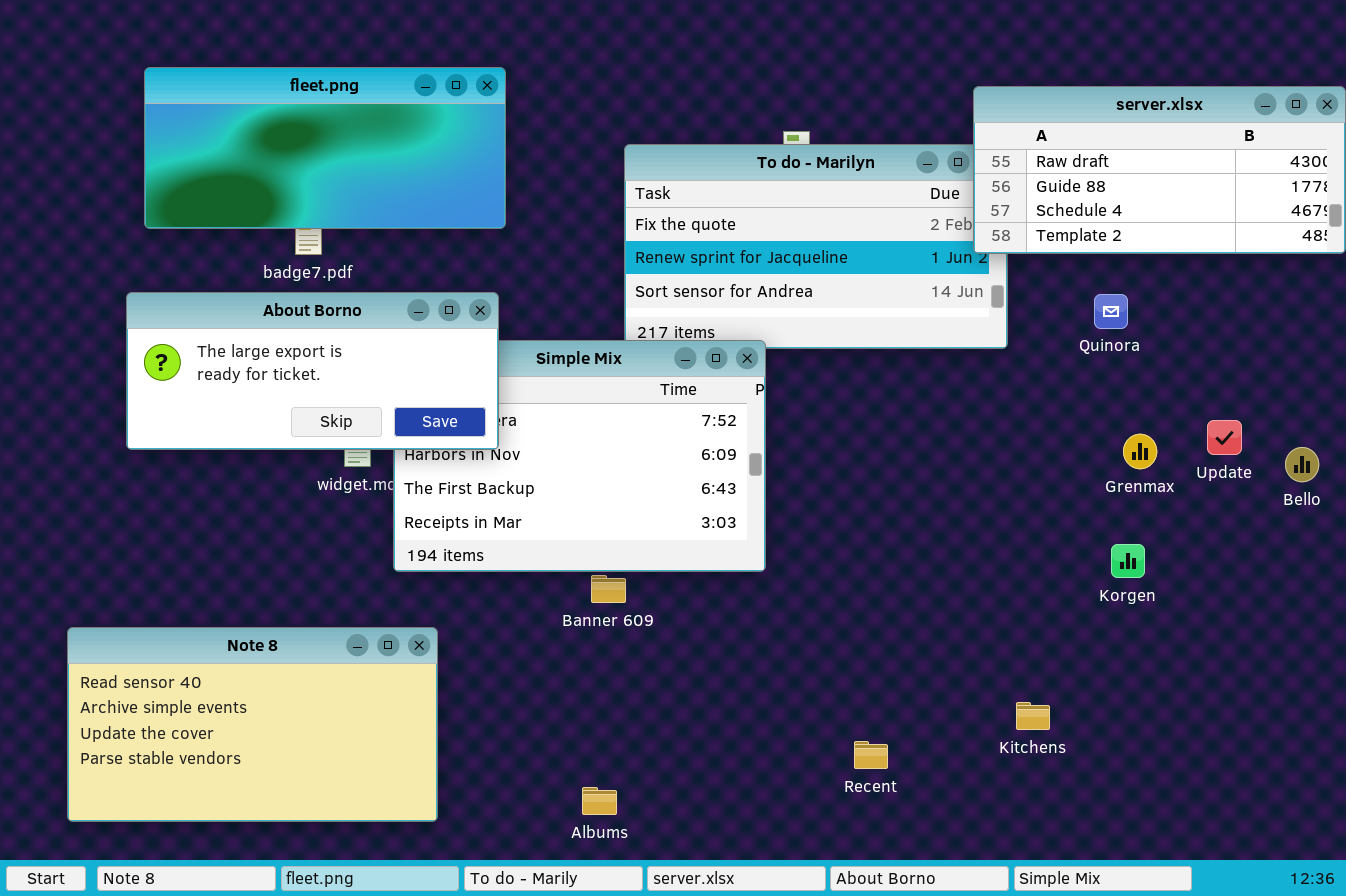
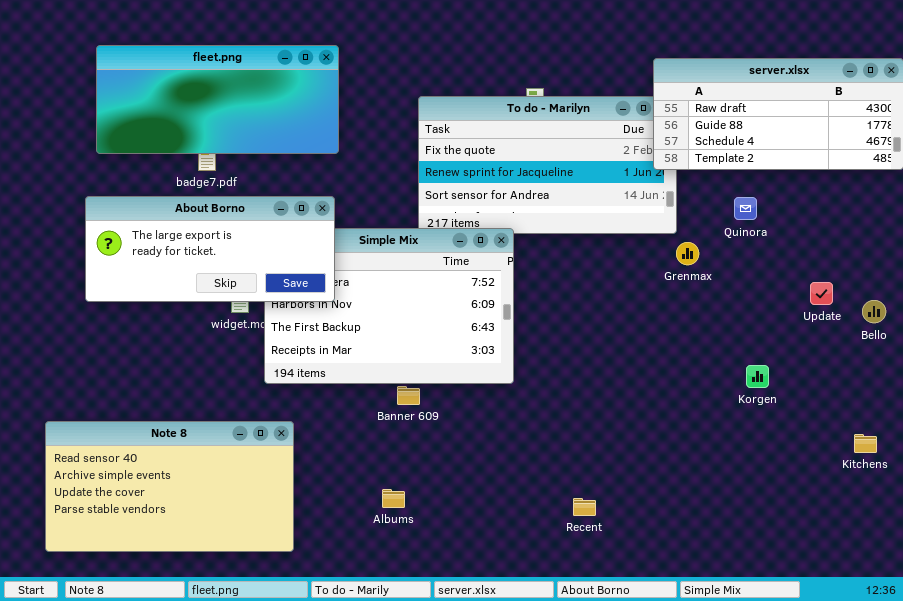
Grenmax: [1123,434,1157,469] -> [676,242,699,265], moved
Kitchens: [1016,702,1050,730] -> [854,434,877,453], moved
Albums: [582,787,617,815] -> [382,489,405,508], moved

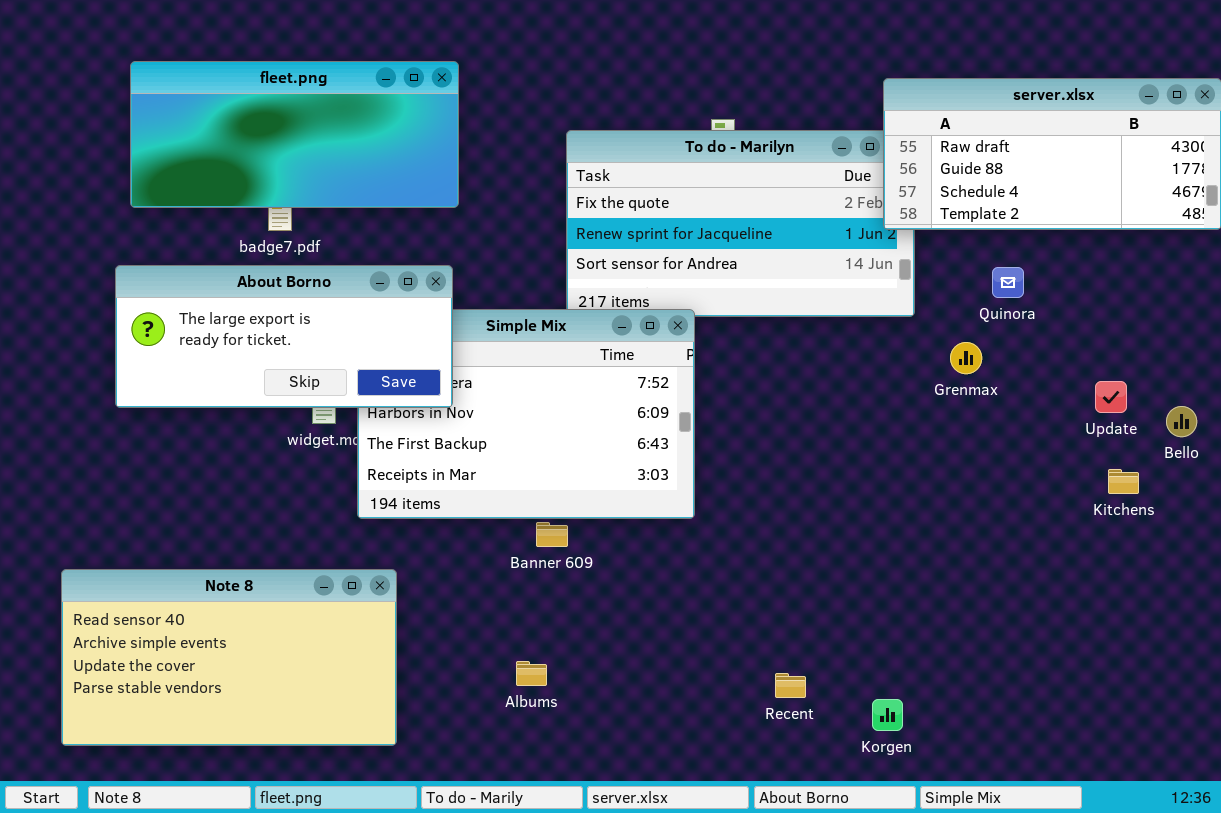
Grenmax: [676,242,699,265] -> [950,342,982,374], moved
Korgen: [746,365,769,388] -> [872,699,903,731], moved
Kitchens: [854,434,877,453] -> [1108,469,1139,494], moved

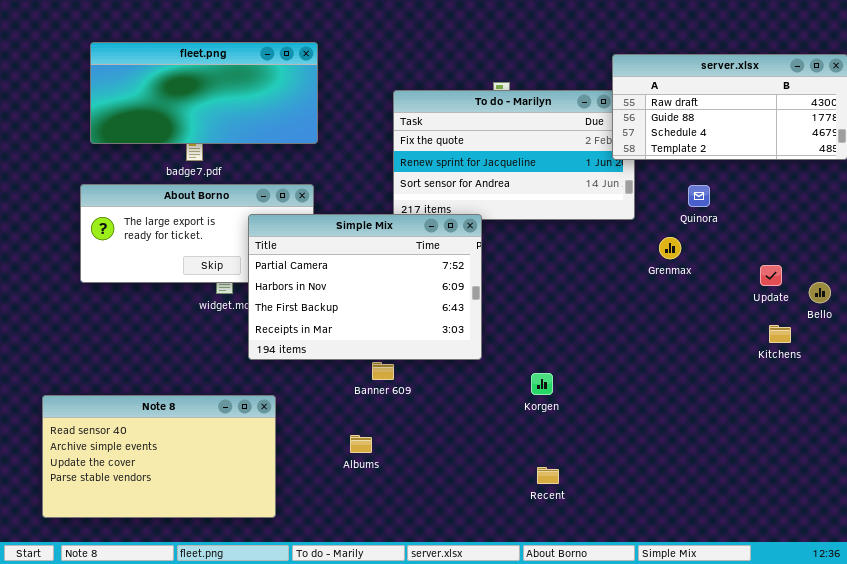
Simple Mix: [357,309,695,519] -> [248,214,482,360], raised
Albums: [516,661,547,686] -> [350,435,372,453], moved
Korgen: [872,699,903,731] -> [531,373,553,395], moved

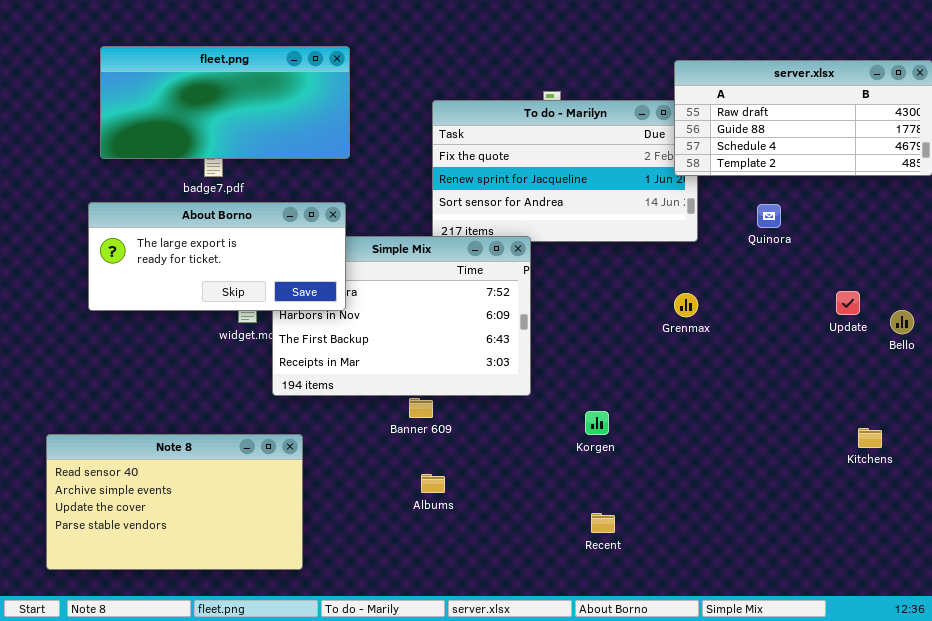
About Borno: [80,184,314,283] -> [88,202,346,311], raised
Grenmax: [659,237,681,259] -> [674,293,698,317], moved
Kitchens: [769,325,791,343] -> [858,428,882,448], moved
Albums: [350,435,372,453] -> [421,474,445,493], moved

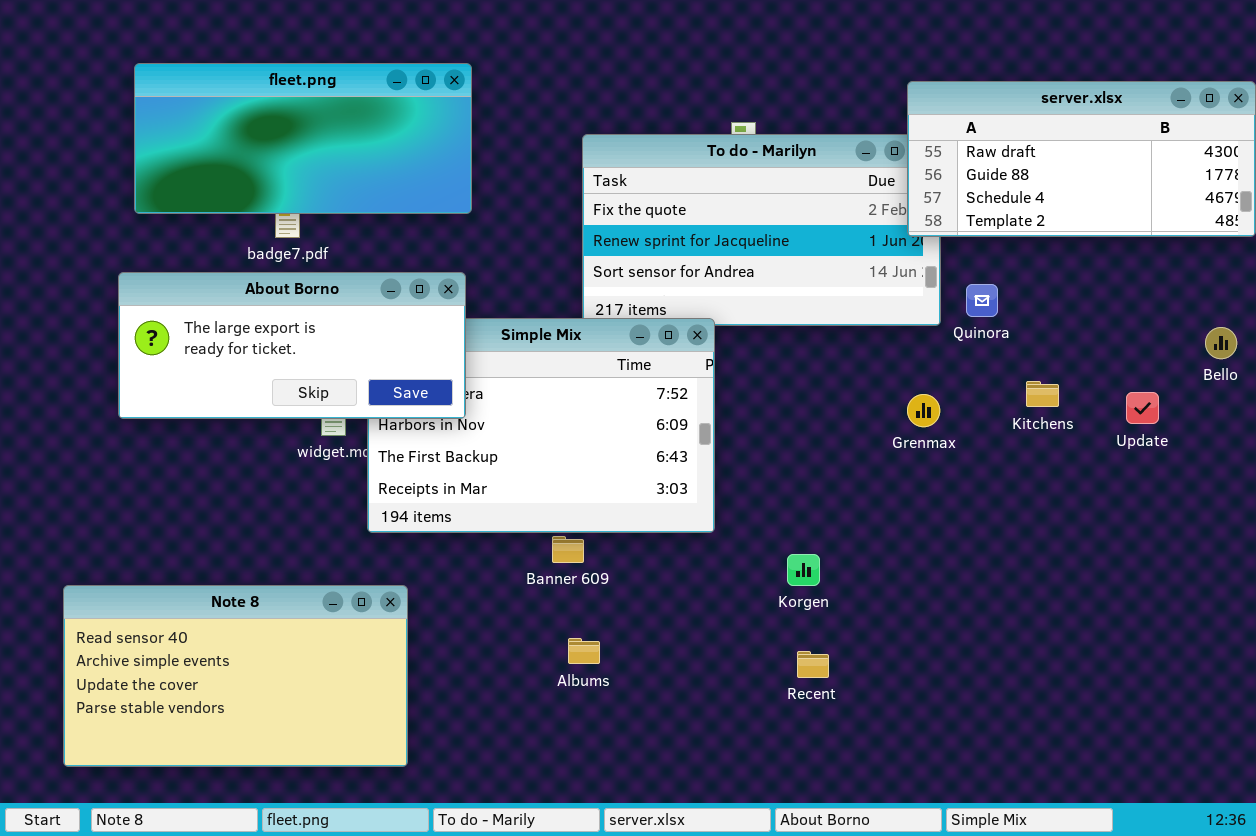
Quinora: [757,204,781,228] -> [966,284,998,317], moved
Bello: [890,310,914,334] -> [1205,327,1237,359], moved
Kitchens: [858,428,882,448] -> [1026,381,1059,407], moved
Recent: [591,513,615,533] -> [797,651,829,678], moved

